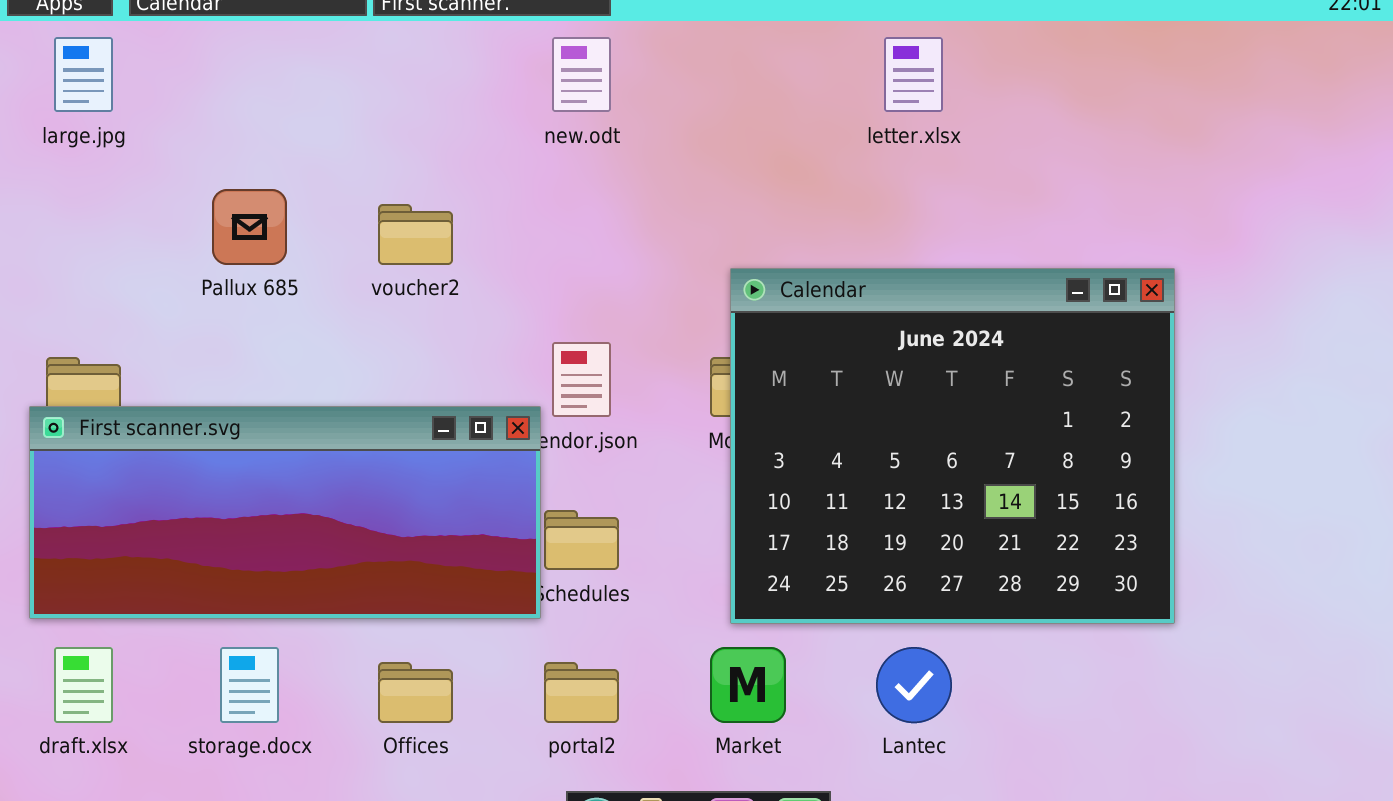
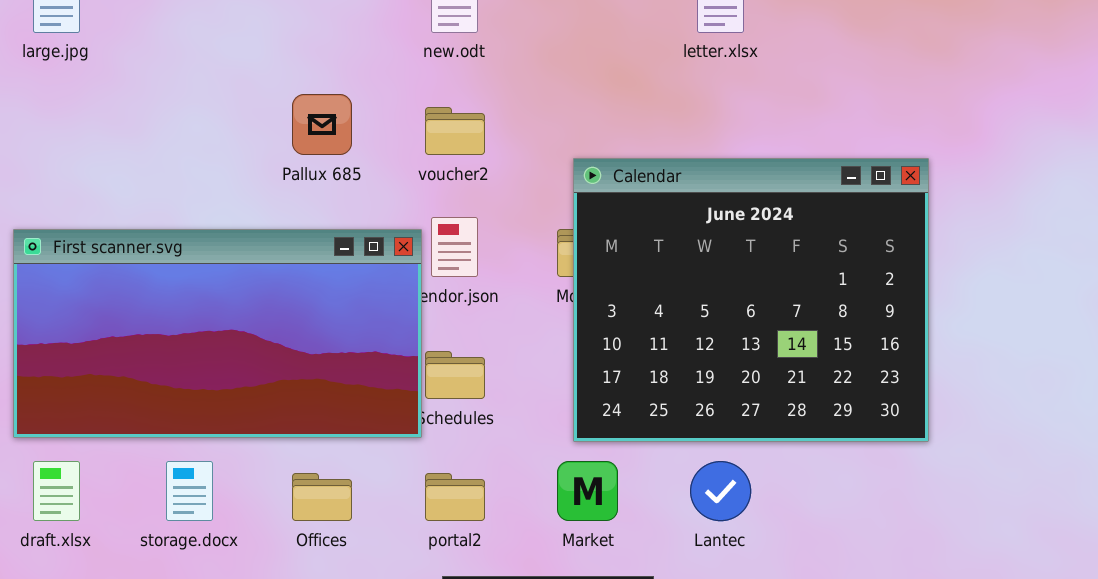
Pallux 685: [212,189,287,265] -> [292,94,352,155], moved
voucher2: [378,204,453,265] -> [425,107,485,155], moved
First scanner.svg: [29,406,541,619] -> [13,229,422,438], resized

